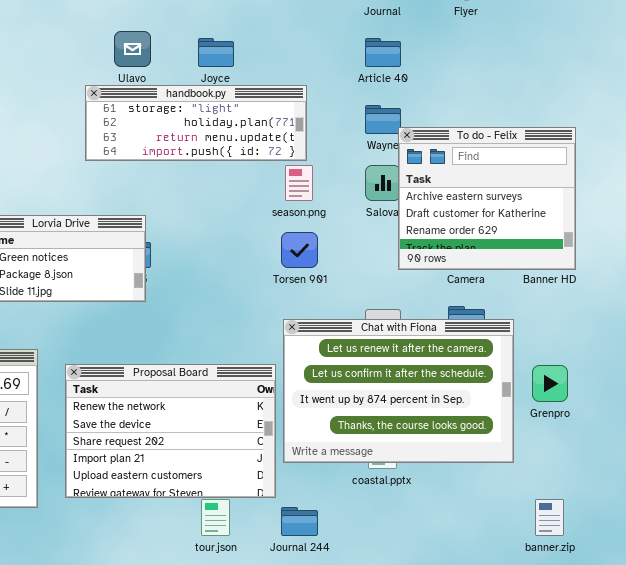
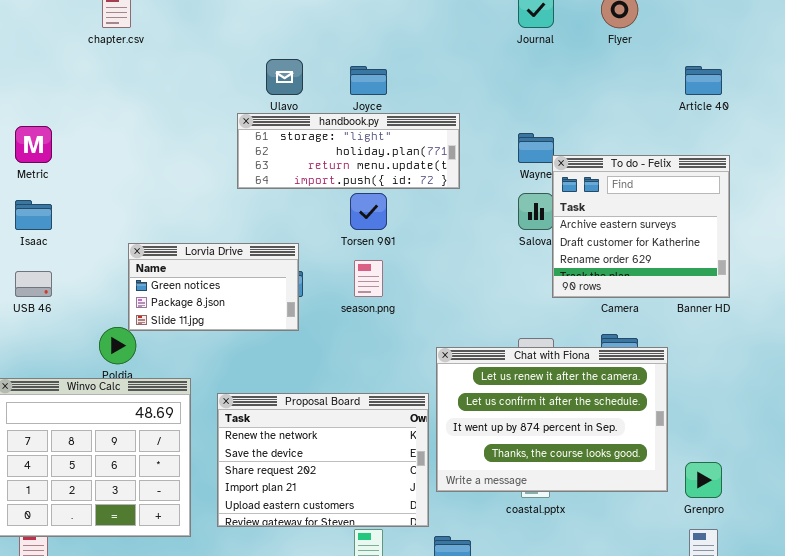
Article 40: [365,38,401,67] -> [685,66,722,95], moved
season.png: [285,165,313,201] -> [354,260,383,297], moved
Torsen 901: [281,232,318,268] -> [350,193,387,230], moved
Grenpro: [532,365,568,402] -> [685,462,722,498], moved

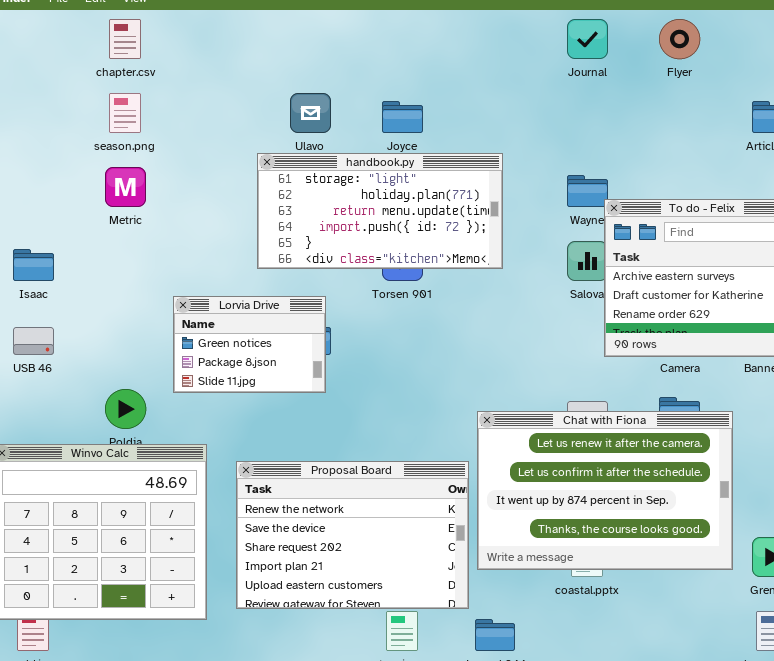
handbook.py: [237,113,460,189] -> [257,153,503,269], resized
Metric: [15,126,52,163] -> [105,167,146,207], moved
Lorvia Drive: [128,243,299,331] -> [173,296,326,393], resized
season.png: [354,260,383,297] -> [109,93,141,133], moved

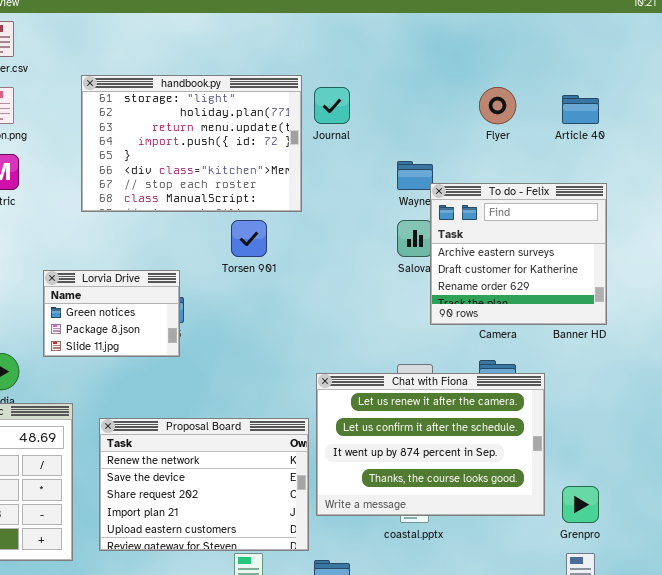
Journal: [567,19,608,59] -> [314,87,350,124], moved
Flyer: [659,19,700,59] -> [479,87,516,124], moved
handbook.py: [257,153,503,269] -> [81,75,302,212], moved, resized

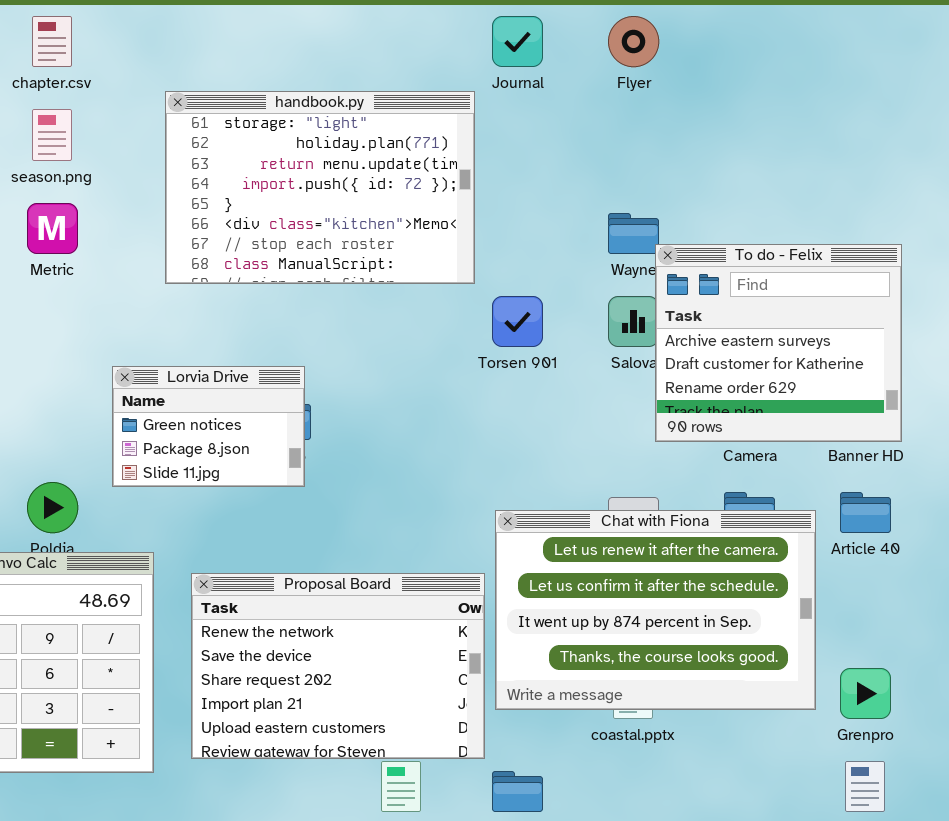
Journal: [314,87,350,124] -> [492,16,543,67], moved
Flyer: [479,87,516,124] -> [608,16,659,67], moved
Article 40: [562,95,599,124] -> [840,492,891,533], moved
Torsen 901: [231,220,267,257] -> [492,296,543,347], moved

